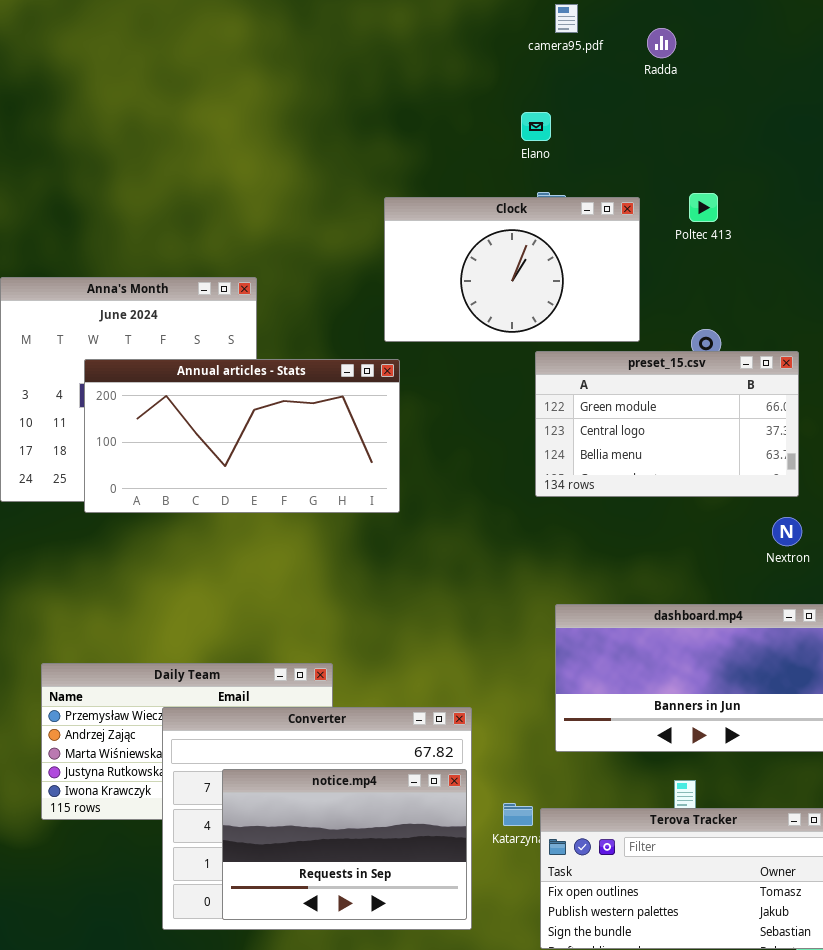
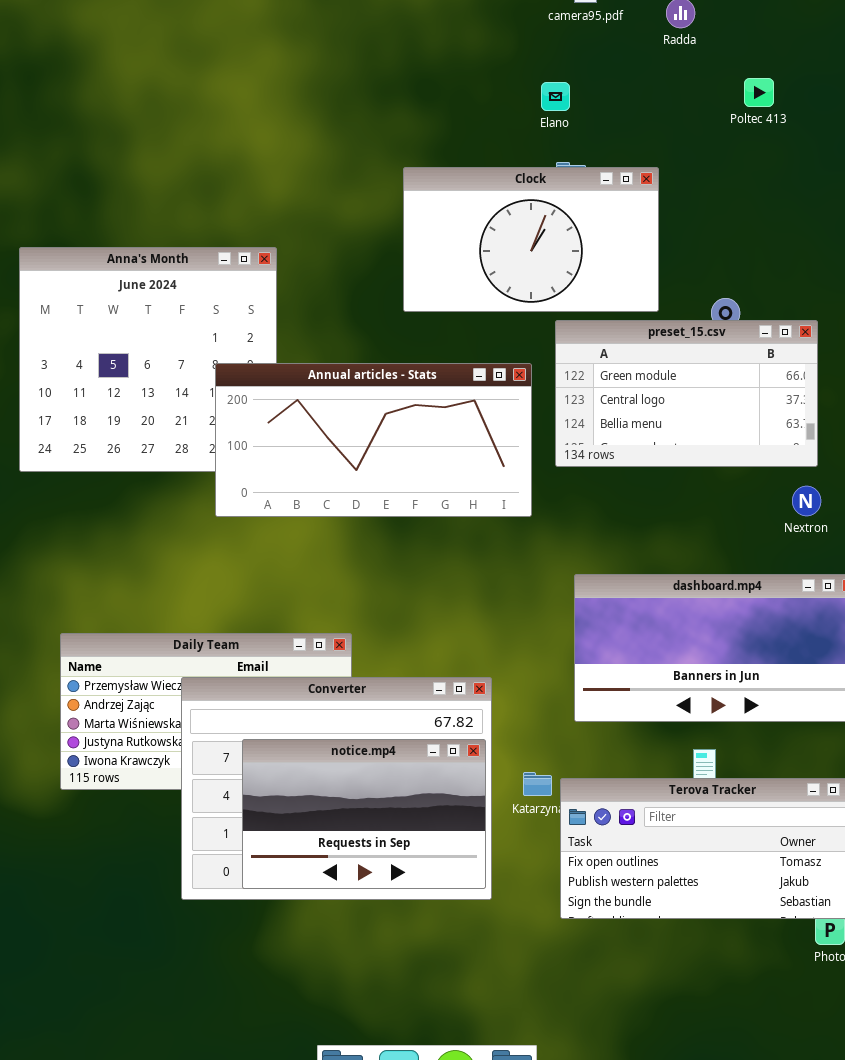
Poltec 413: [689,193,718,222] -> [744,78,774,107], moved
Annual articles - Stats: [84,359,400,513] -> [215,363,532,517], moved

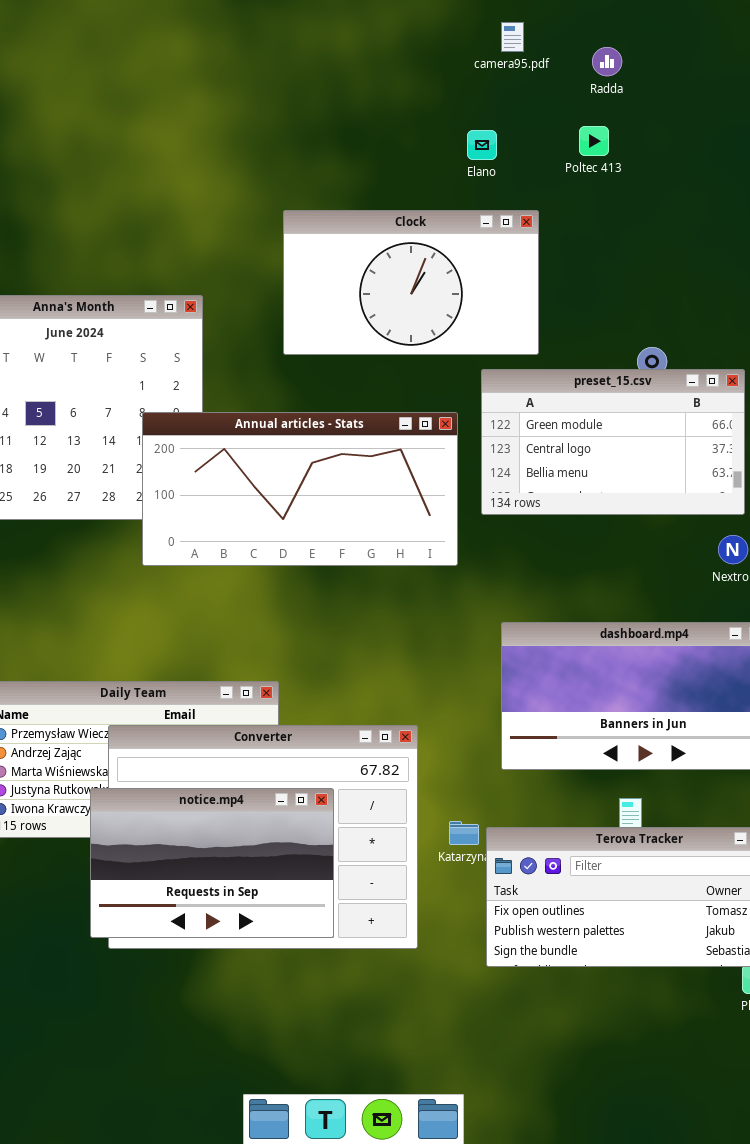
Poltec 413: [744,78,774,107] -> [579,126,609,156], moved
Clock: [403,167,659,312] -> [283,210,539,355], moved
notice.mp4: [242,739,486,889] -> [90,788,334,938], moved

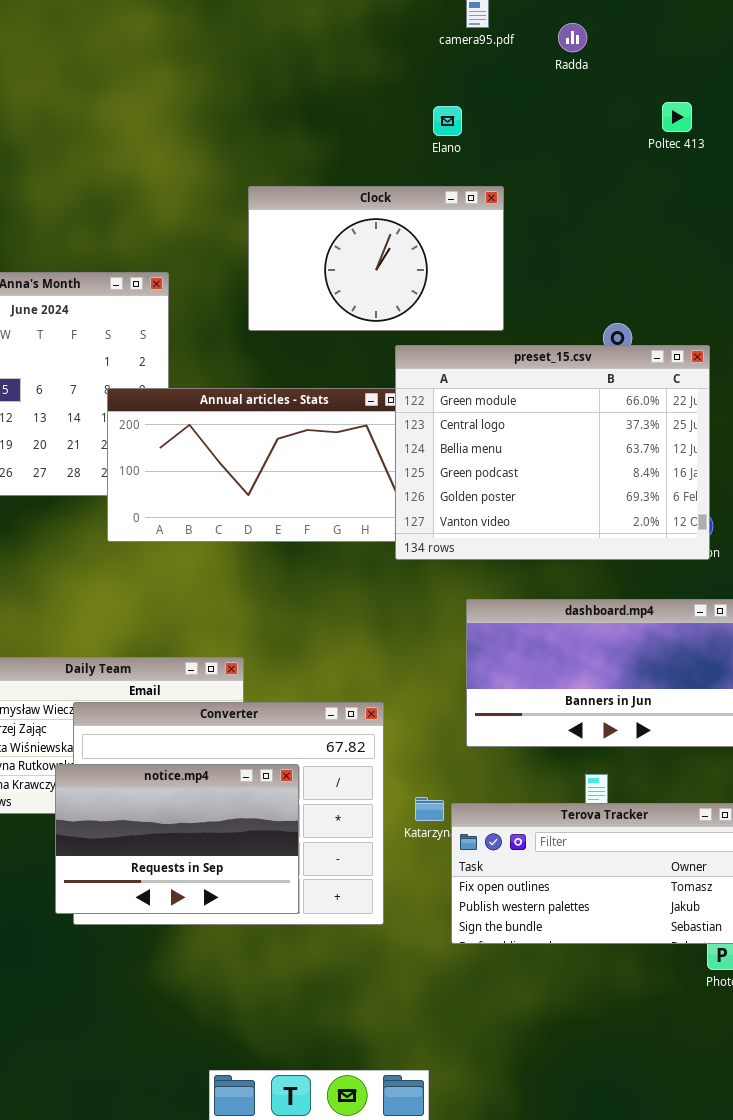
Poltec 413: [579,126,609,156] -> [662,102,692,132], moved
preset_15.csv: [481,369,745,515] -> [395,345,710,560], resized

